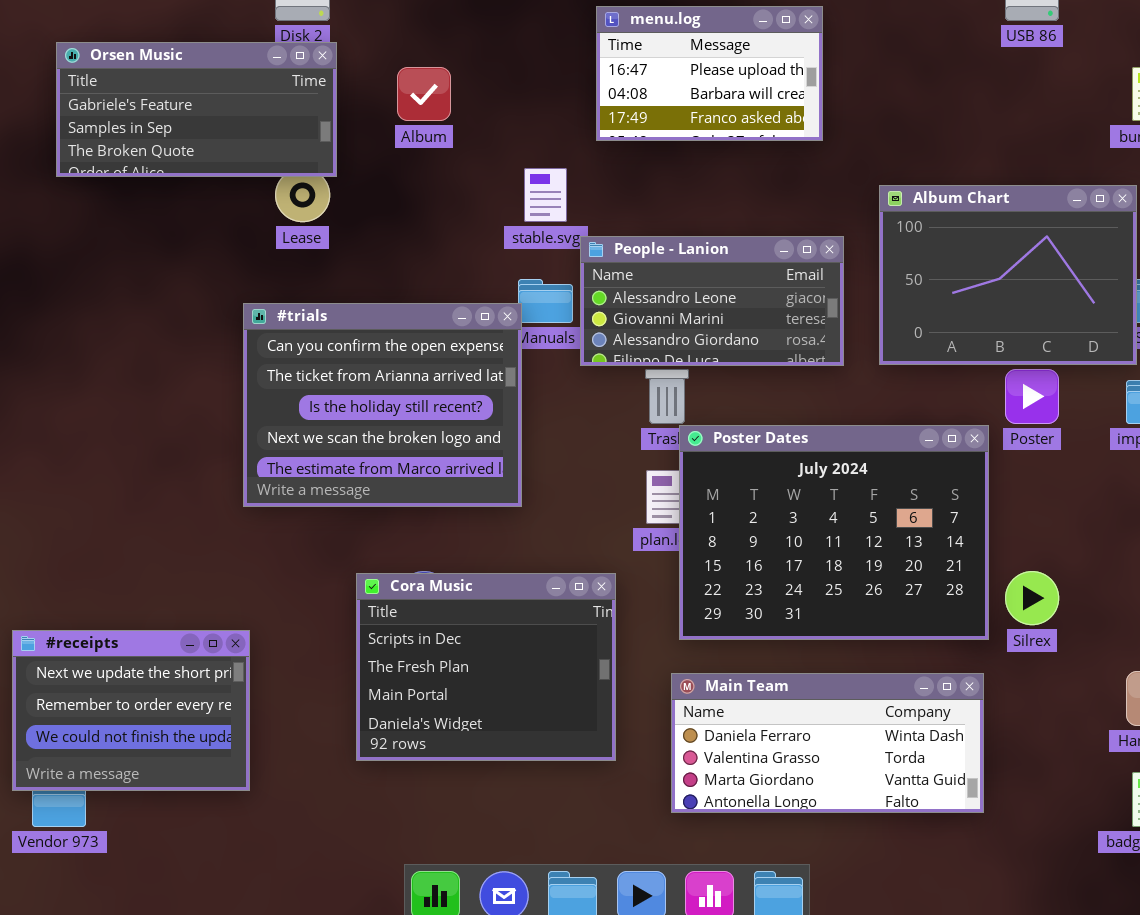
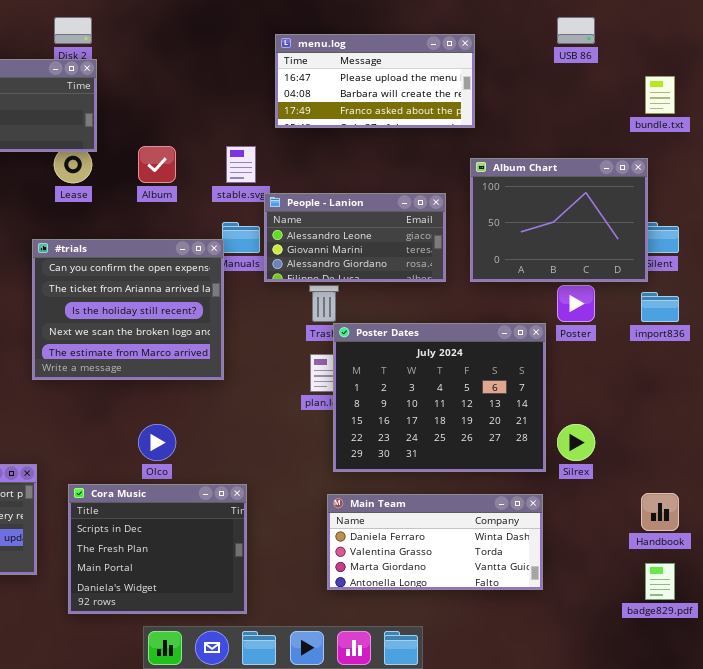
menu.log: [596,6,823,141] -> [275,34,475,128], resized
Album: [397,67,451,121] -> [138,146,176,183], moved
Cora Music: [356,573,616,761] -> [68,484,247,614], moved

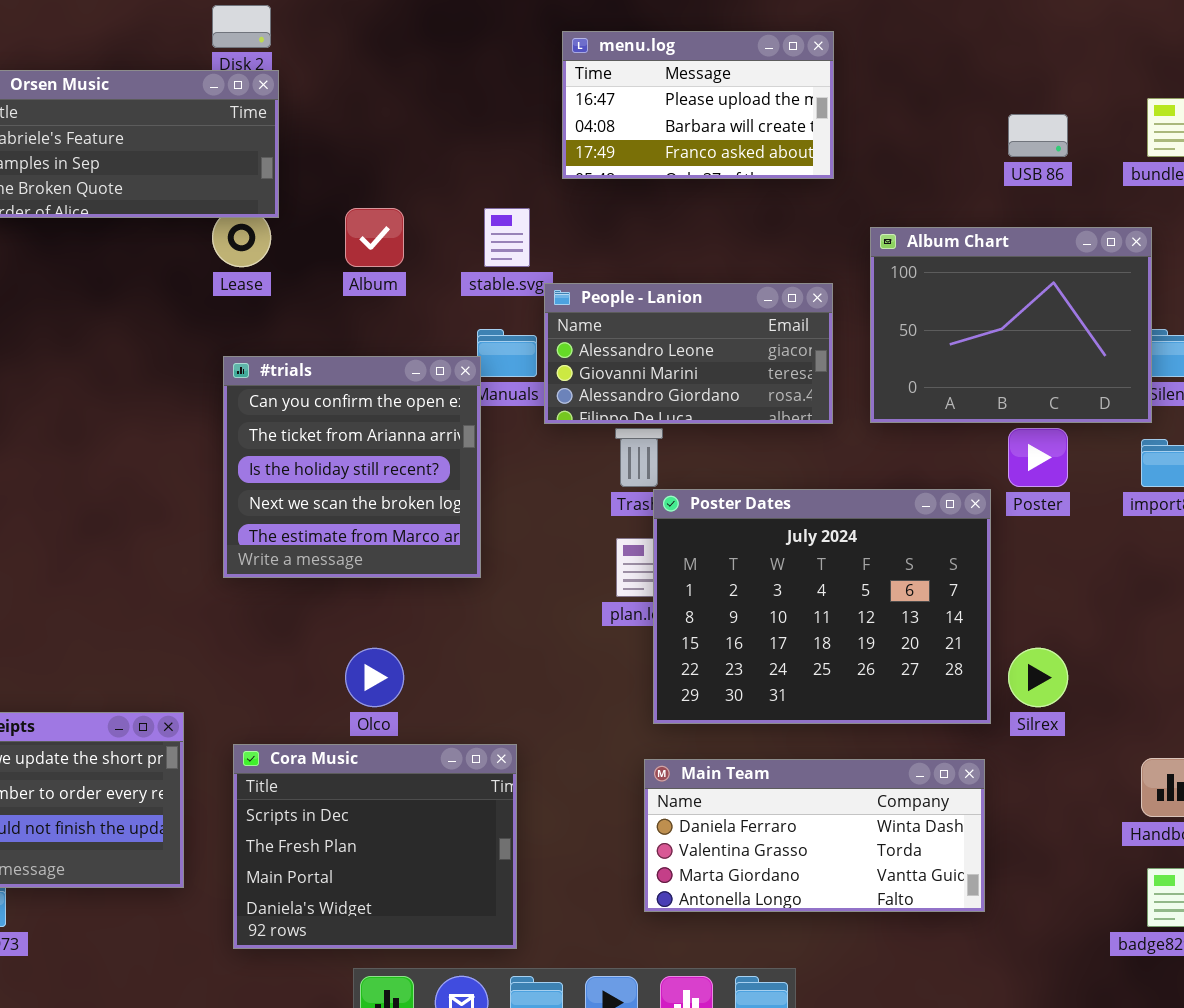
USB 86: [557,17,595,44] -> [1008,114,1068,157], moved
menu.log: [275,34,475,128] -> [562,31,834,179], resized
#trials: [32,239,224,380] -> [223,356,481,578], resized

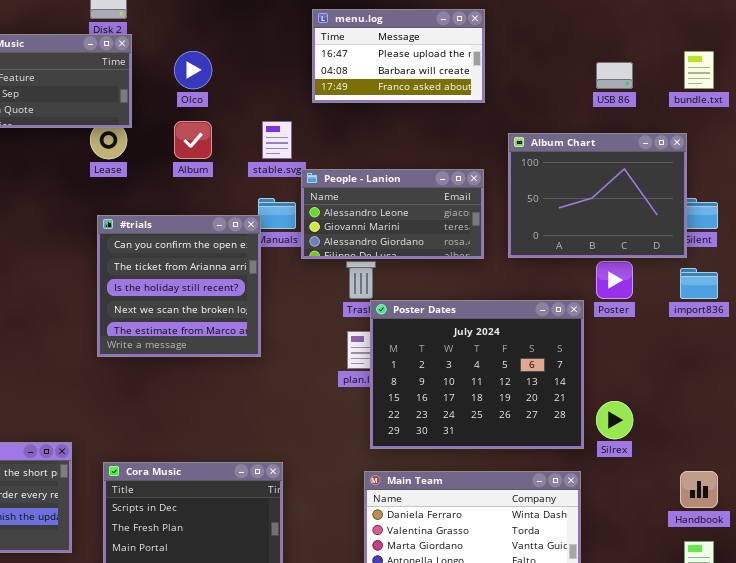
Olco: [345,648,404,707] -> [174,51,212,89], moved

